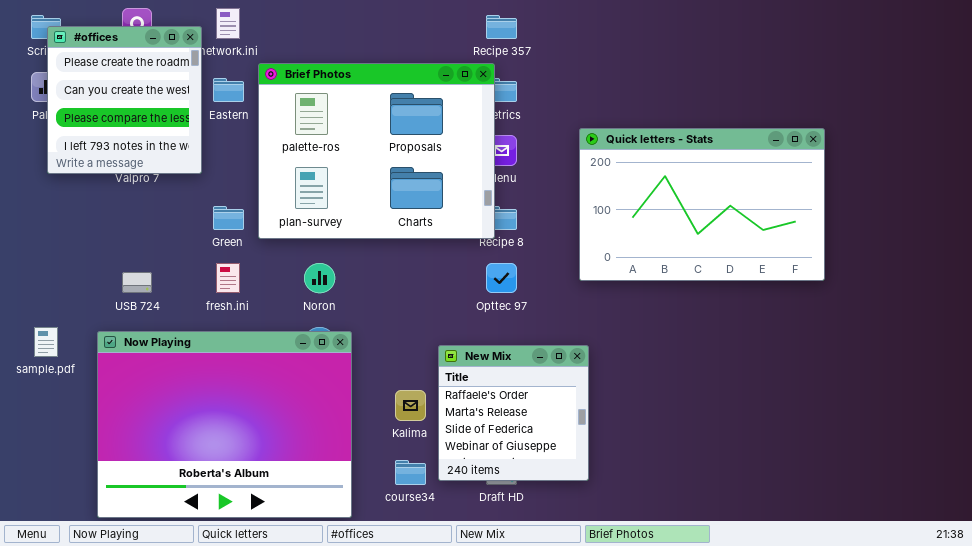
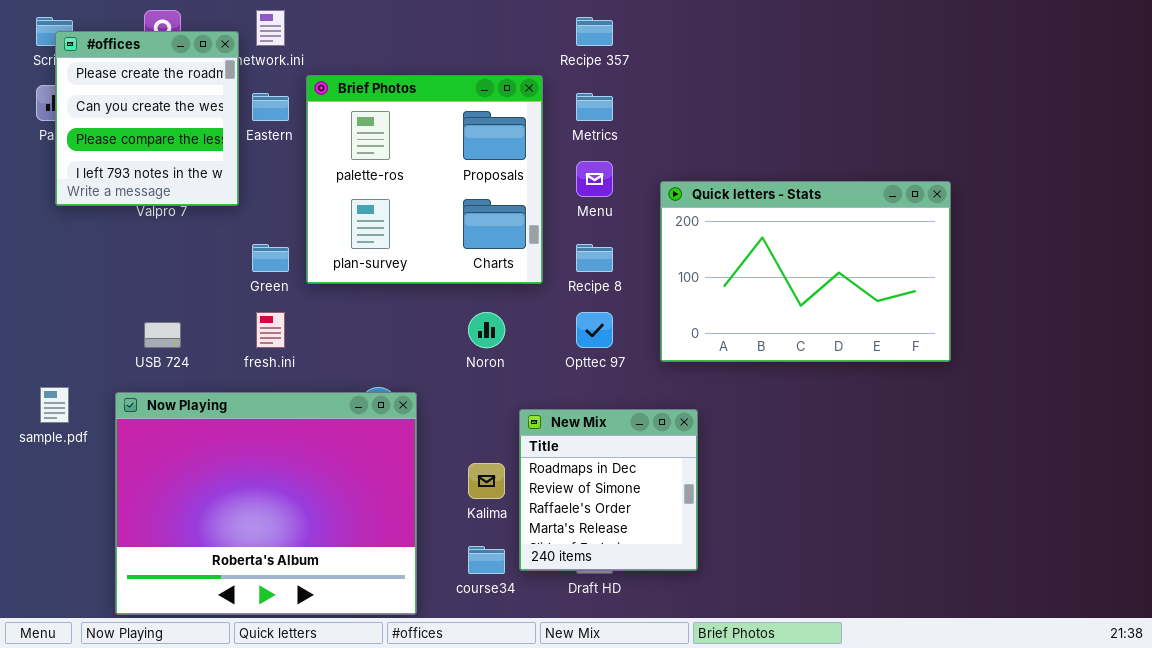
Brief Photos: [258,63,495,239] -> [306,75,543,284], resized
Quick letters - Stats: [579,128,825,281] -> [660,181,951,362], moved
Noron: [304,263,335,293] -> [468,312,505,348], moved
New Mix: [438,345,589,481] -> [519,409,698,571], scrolled up 2 rows

